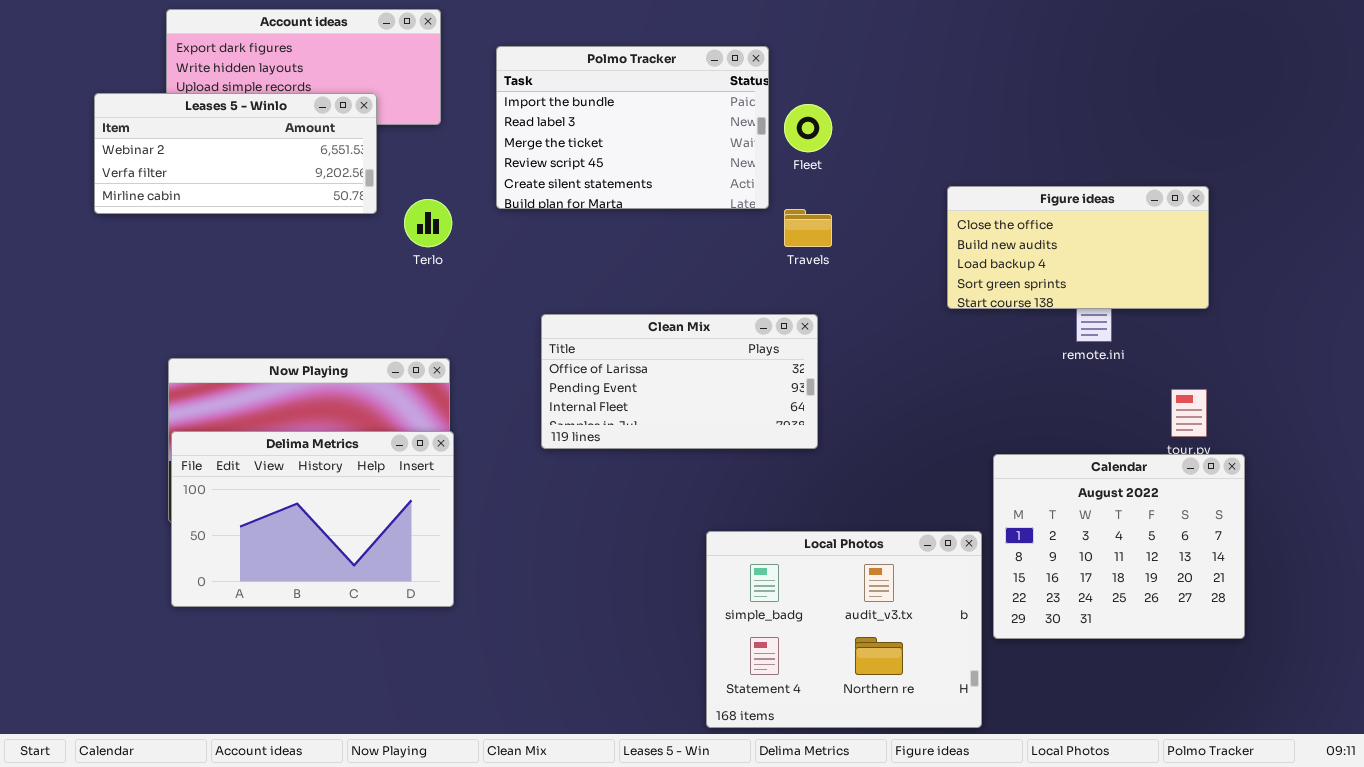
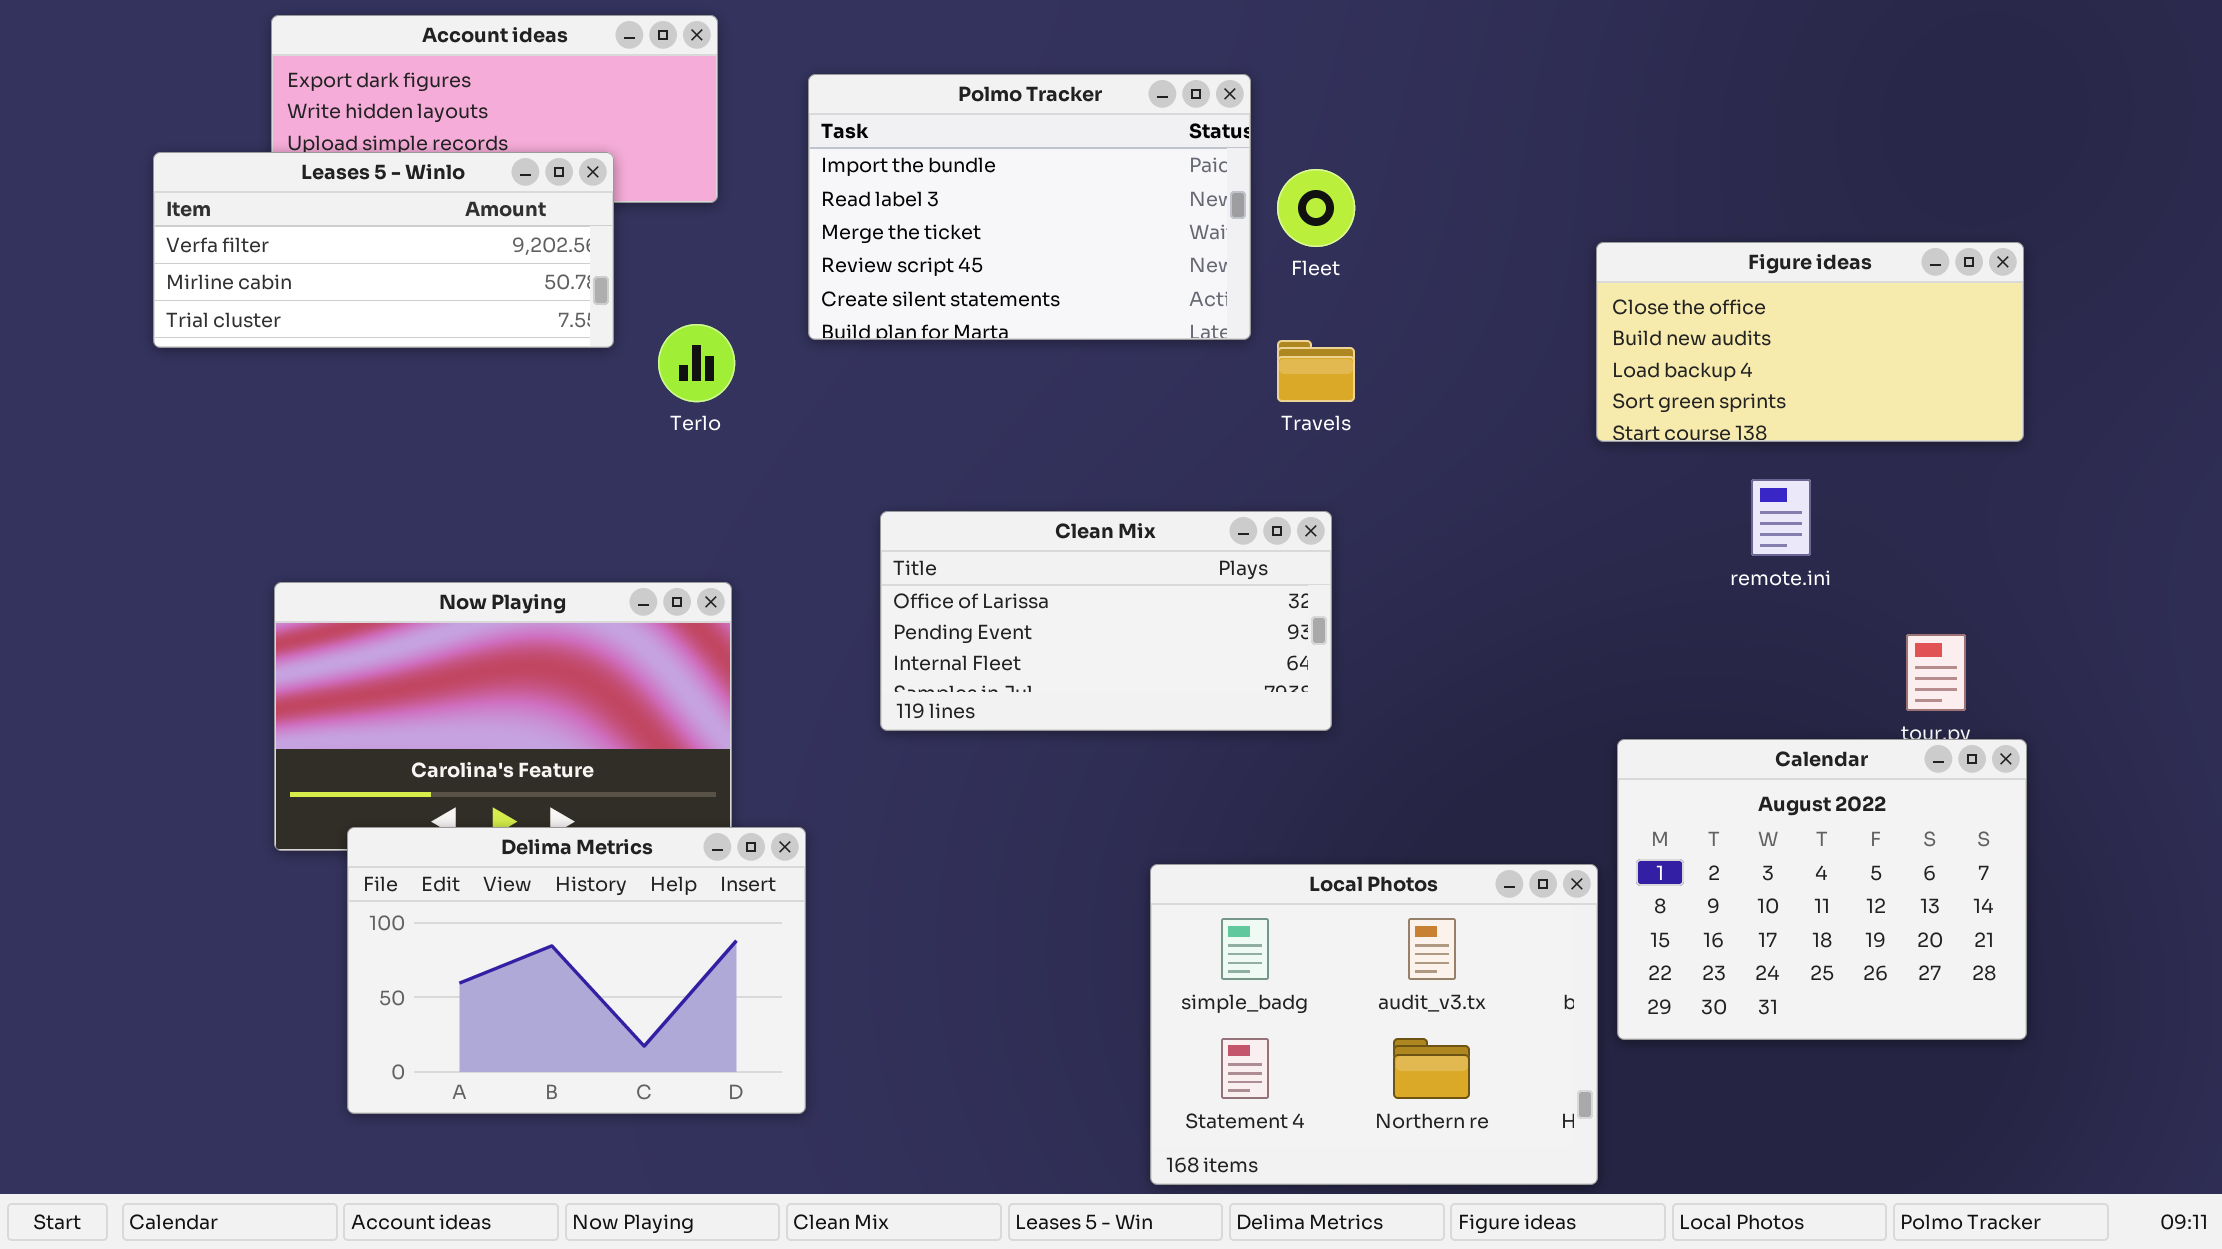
Leases 5 - Winlo: [94,93,377,214] -> [153,152,614,348], scrolled down 1 row
Figure ideas: [947,186,1209,309] -> [1596,242,2024,442], moved
Delima Metrics: [171,431,454,607] -> [347,827,806,1114], moved

